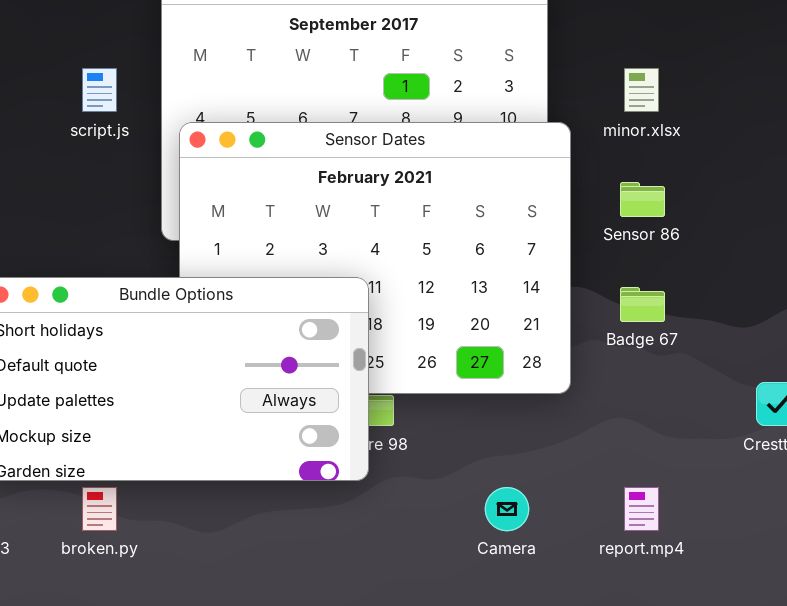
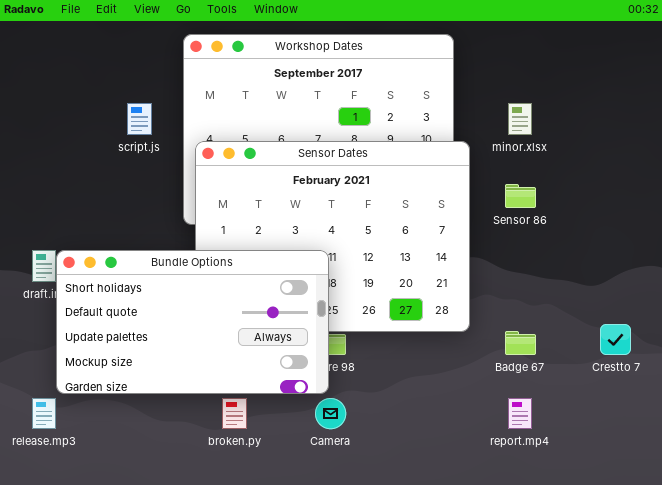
Badge 67: [620,287,665,322] -> [505,331,536,355], moved
broken.py: [82,487,117,531] -> [222,398,247,429], moved
Camera: [485,487,529,531] -> [315,398,346,429], moved

